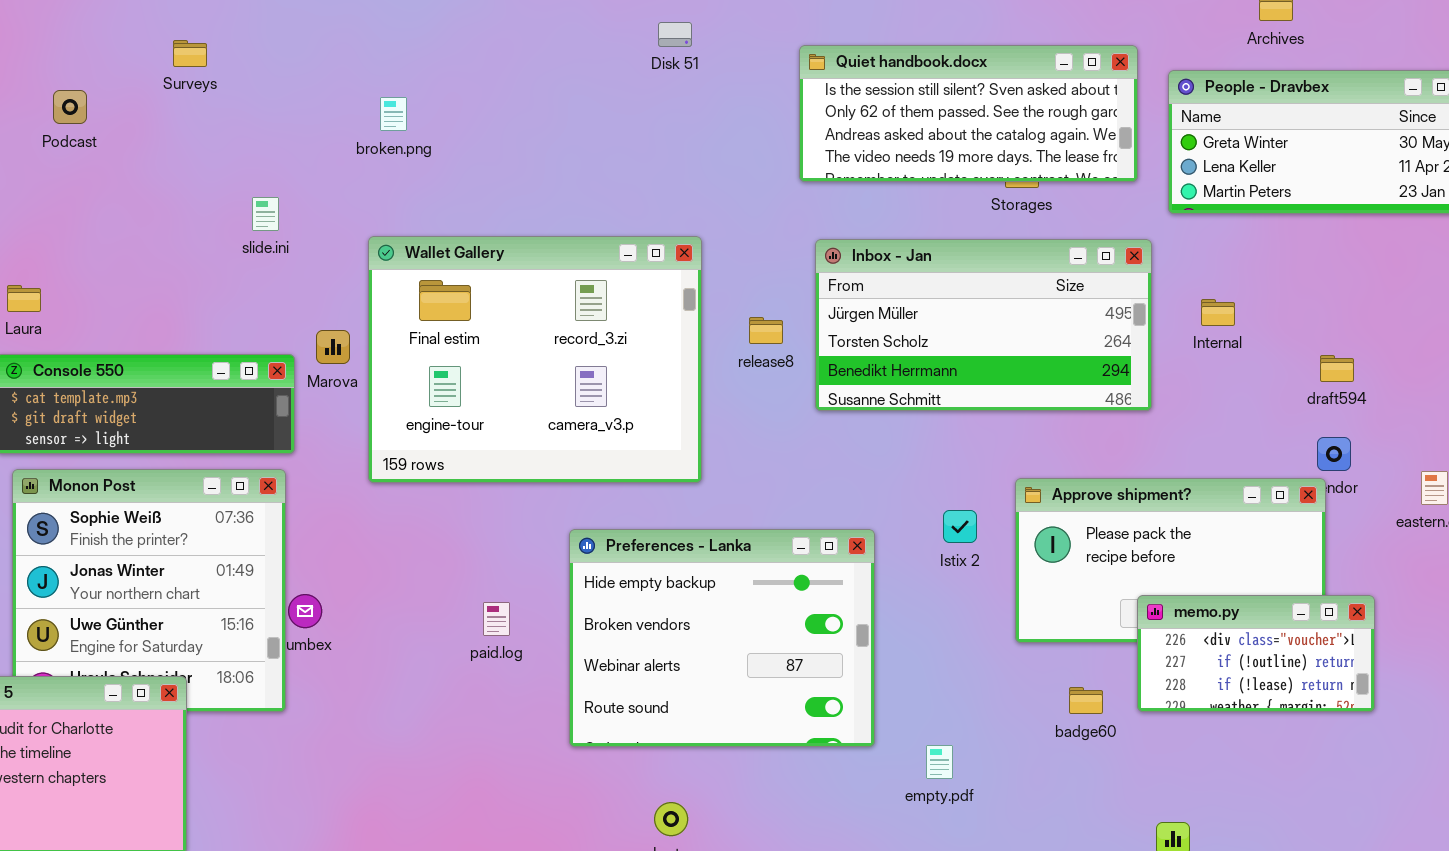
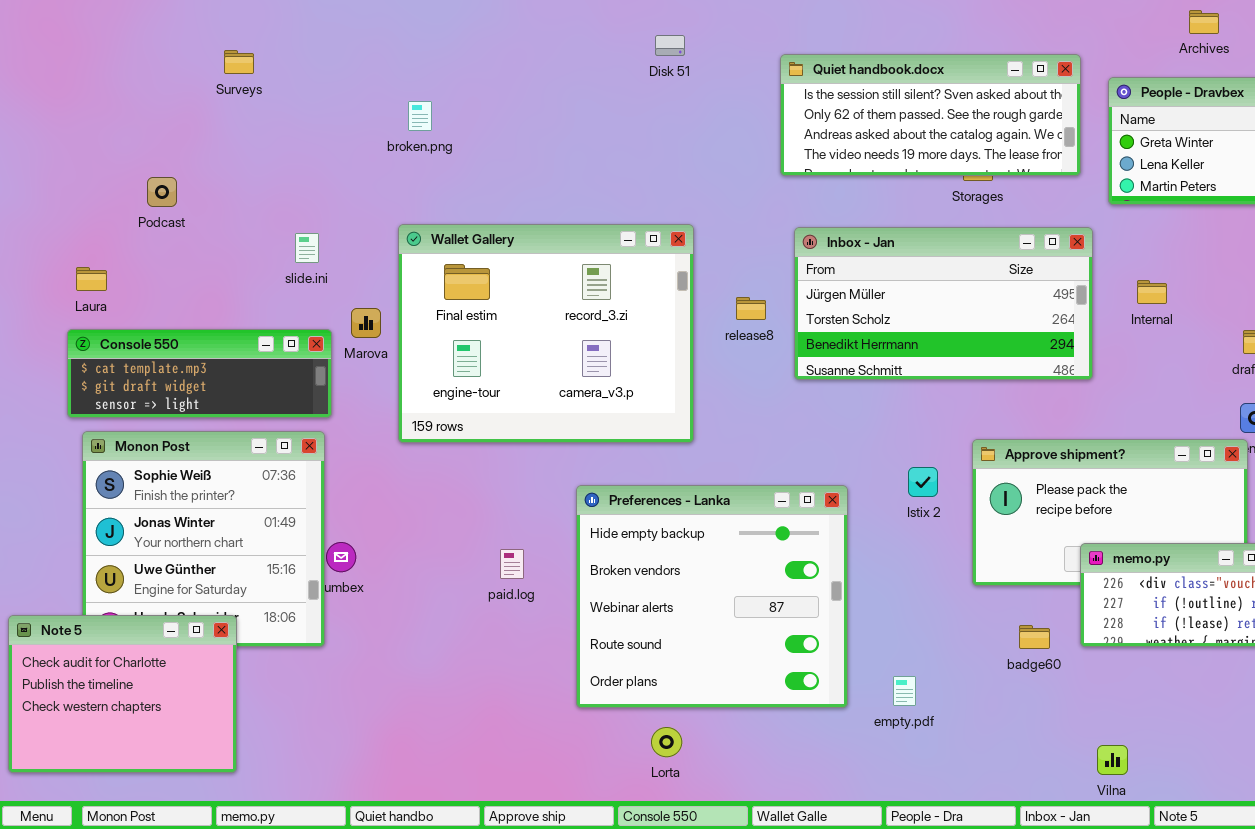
Podcast: [53,90,87,124] -> [147,177,177,207], moved
slide.ini: [252,197,279,231] -> [295,233,319,263], moved
Preferences - Lanka: [569,529,875,747] -> [576,485,848,708], resized

